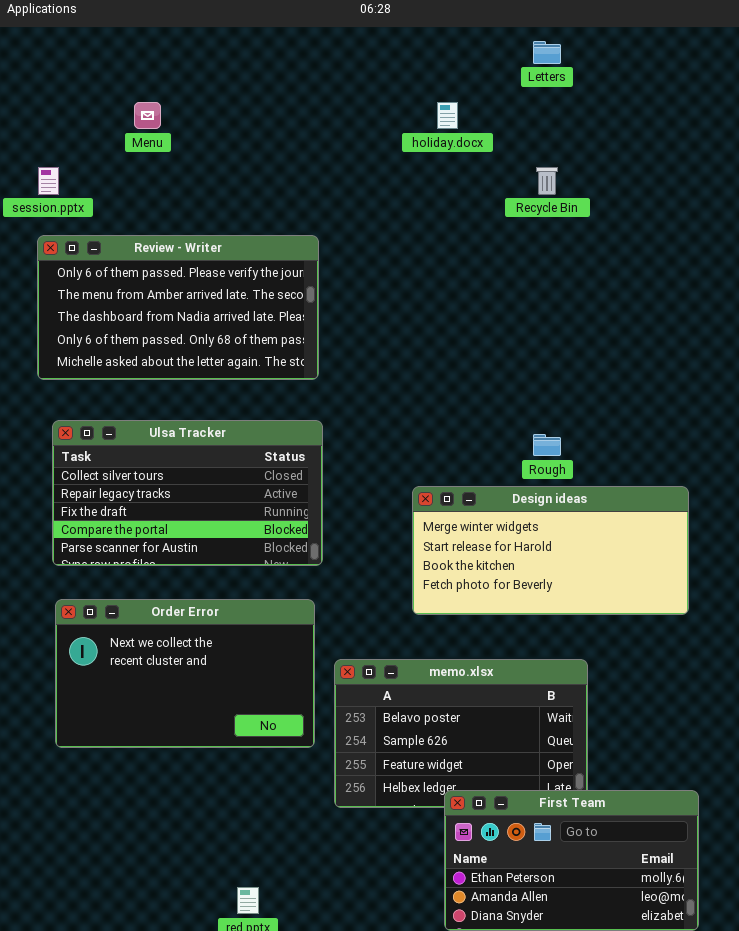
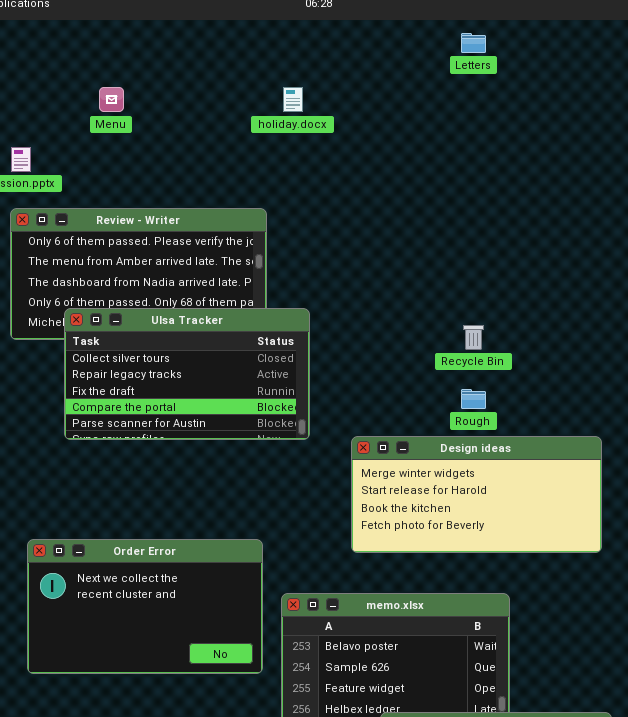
holiday.docx: [437,102,458,129] -> [283,87,303,112], moved
Recycle Bin: [536,167,558,195] -> [463,325,484,350], moved
Ulsa Tracker: [52,420,323,566] -> [64,308,310,440], moved

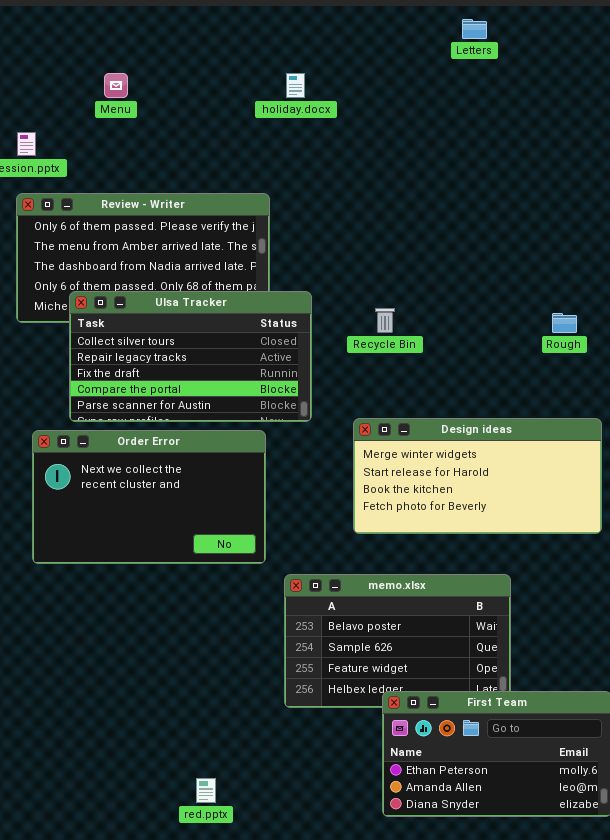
Recycle Bin: [463,325,484,350] -> [375,308,395,333], moved
Rough: [461,389,486,409] -> [552,313,577,333], moved
Order Error: [27,539,263,674] -> [32,430,266,564], moved

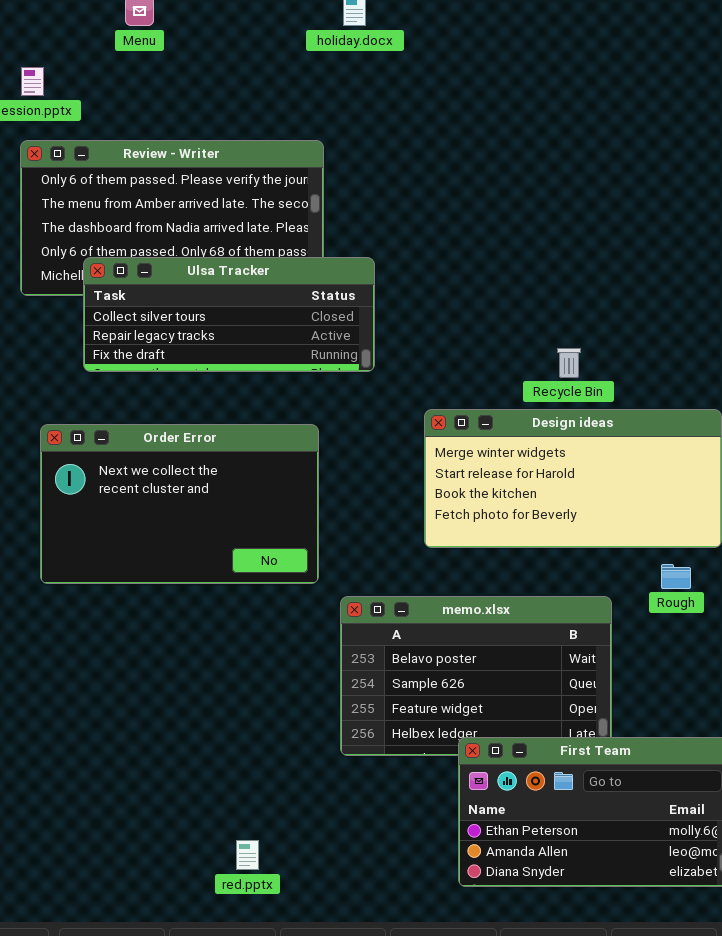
Ulsa Tracker: [69,291,312,422] -> [83,257,375,372], resized
Recycle Bin: [375,308,395,333] -> [557,348,581,378], moved
Rough: [552,313,577,333] -> [661,564,691,589], moved

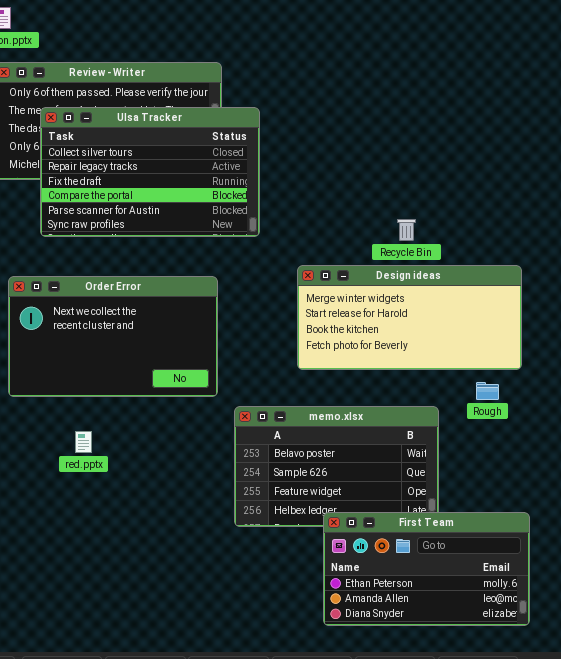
Ulsa Tracker: [83,257,375,372] -> [40,107,260,237], resized
red.pptx: [236,840,259,870] -> [75,431,92,453], moved

